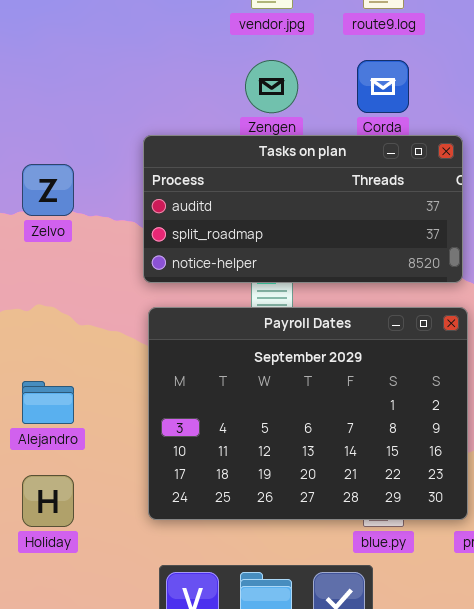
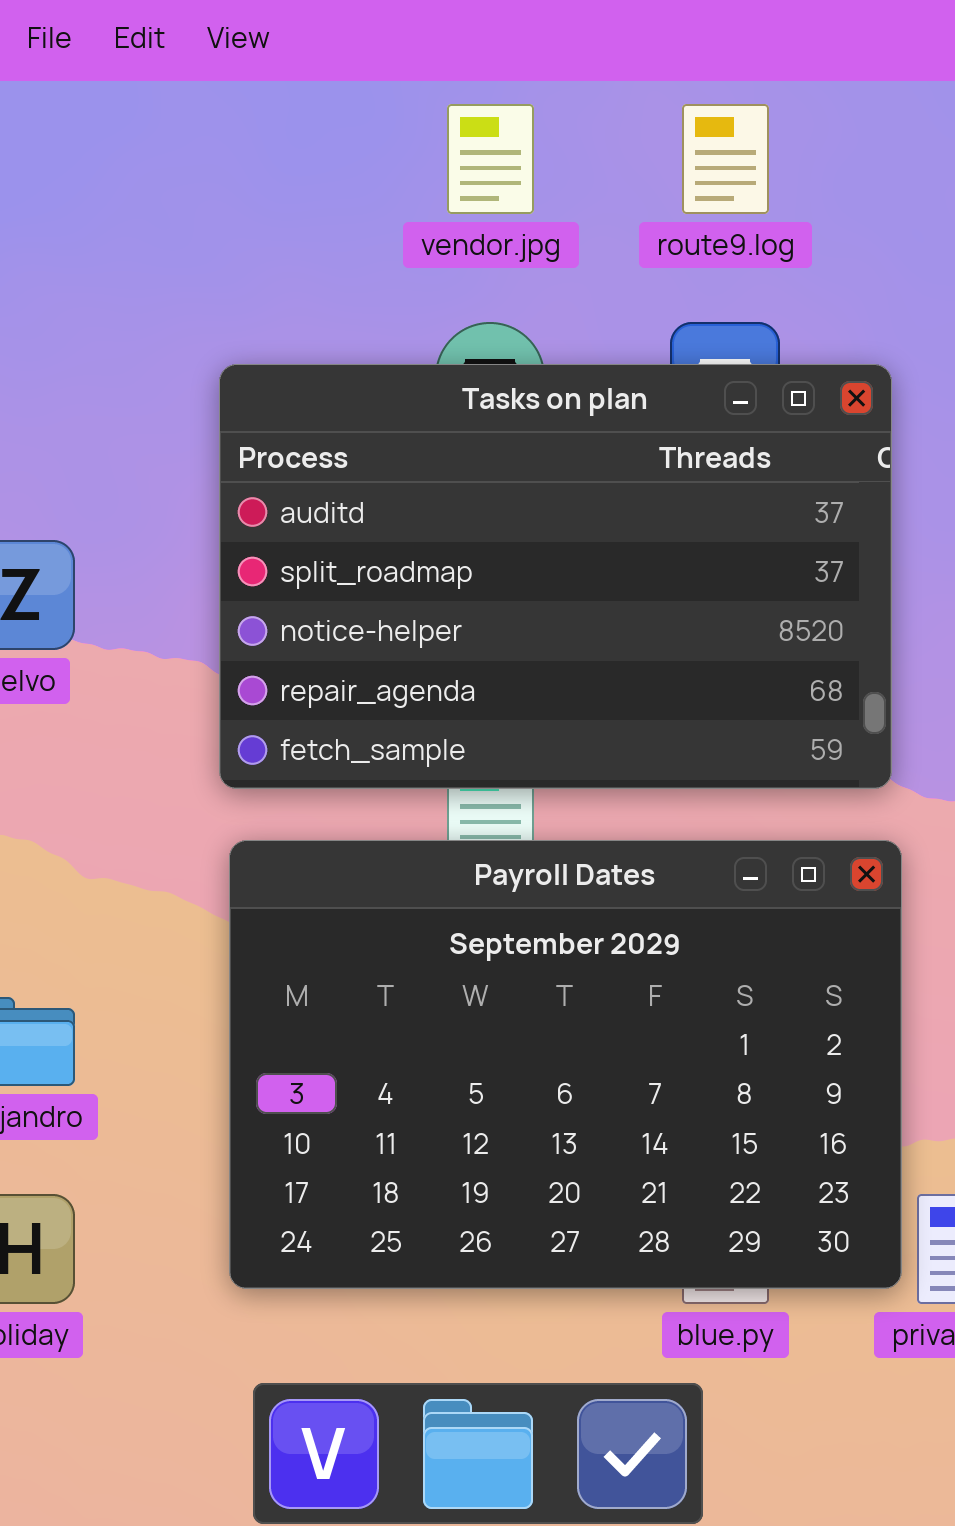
Tasks on plan: [143,135,463,283] -> [219,364,892,789], resized

